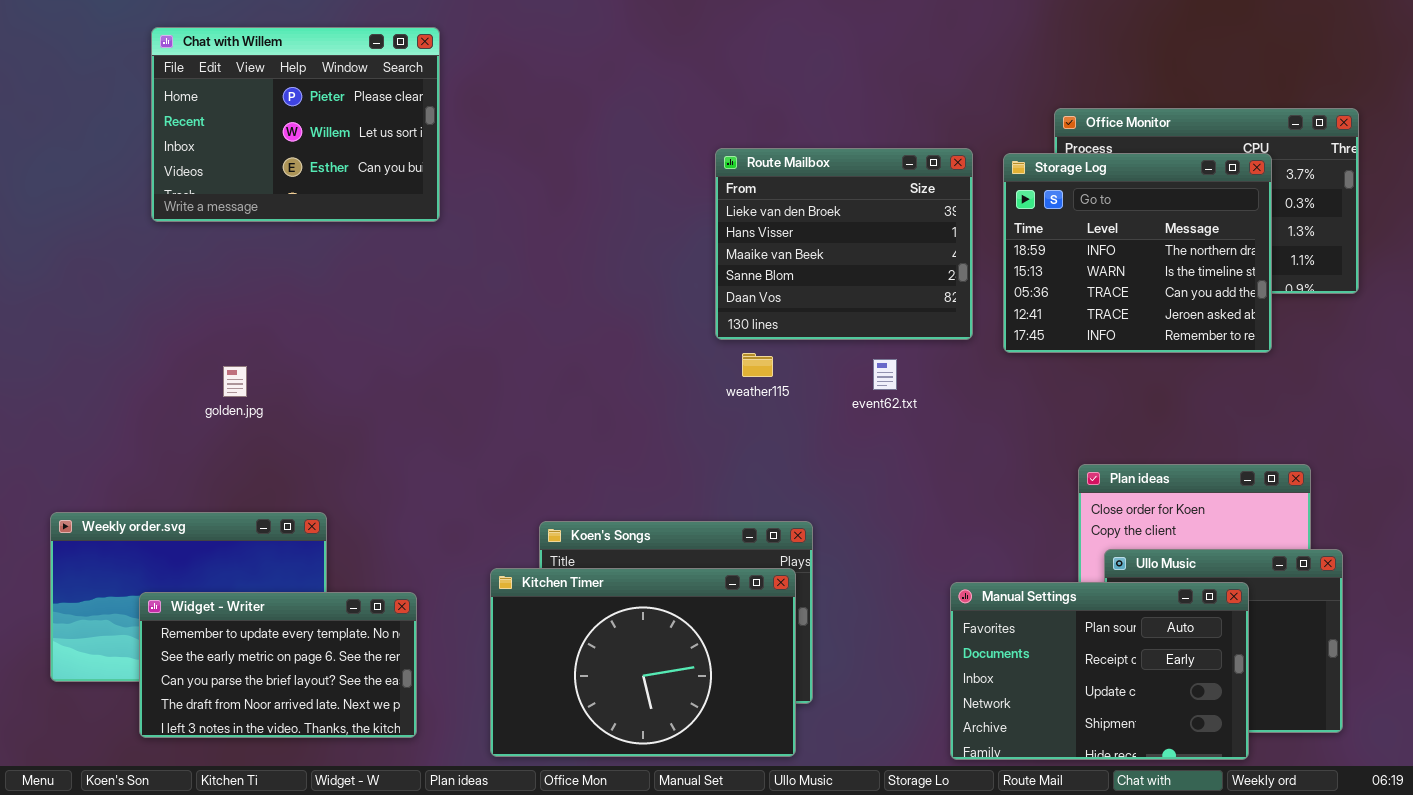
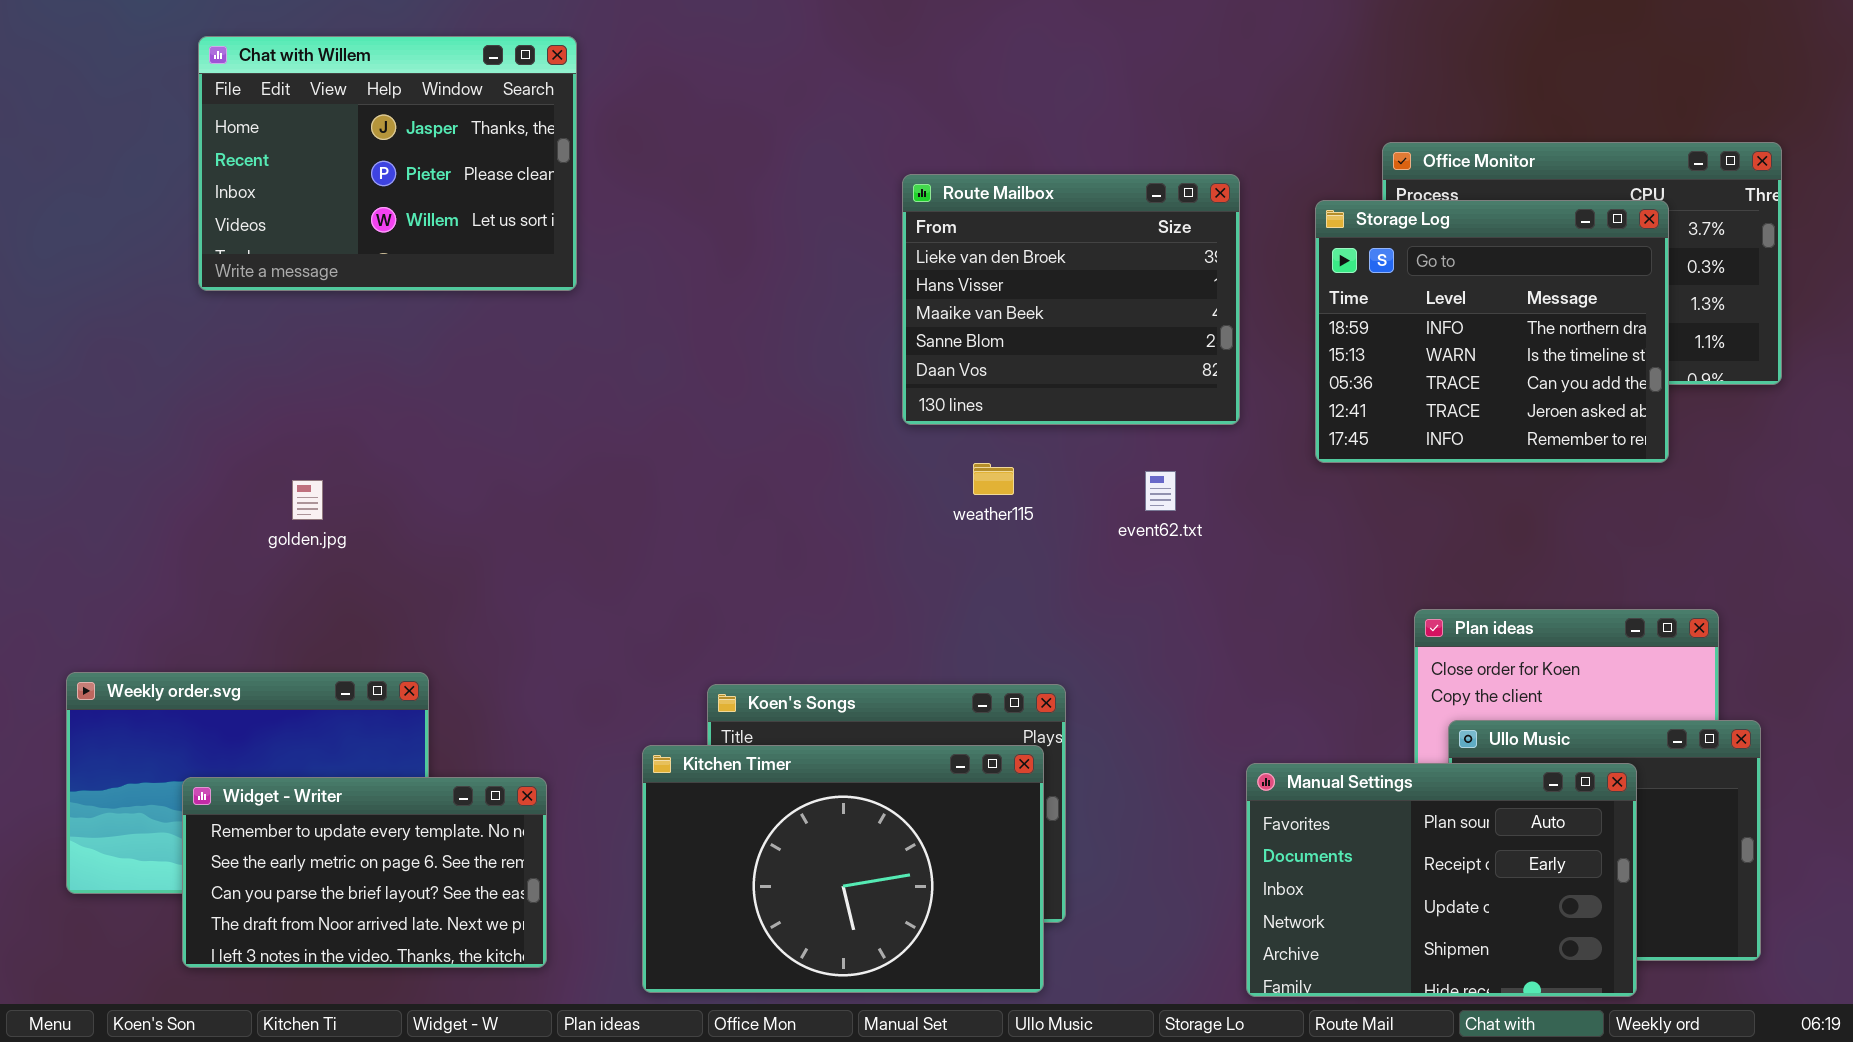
Chat with Willem: [151,27,440,222] -> [198,36,577,291], scrolled up 1 row
Route Mailbox: [715,148,973,340] -> [902,174,1240,425], moved

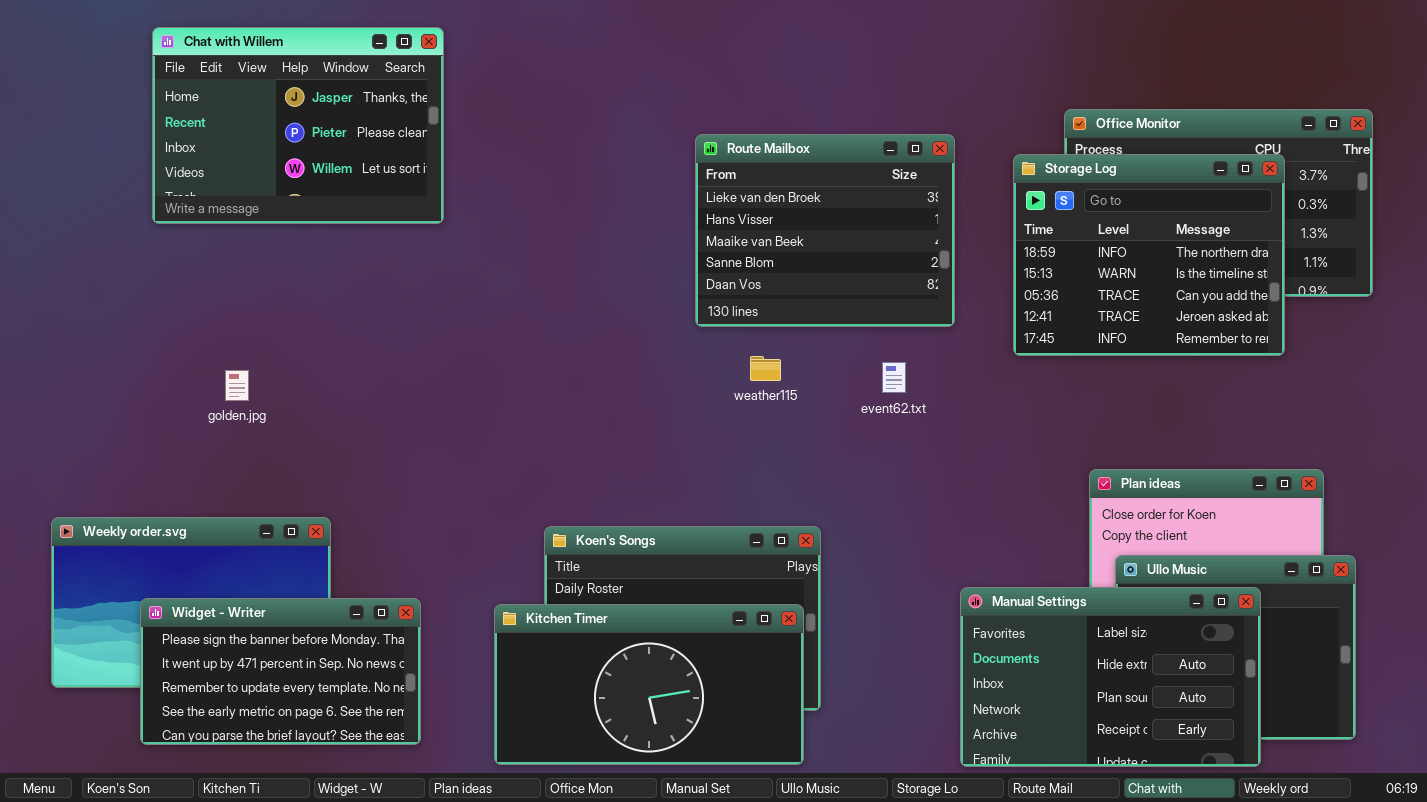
Kitchen Timer: [642,745,1044,993] -> [494,604,804,765], resized
Manual Settings: [1246,763,1637,997] -> [960,587,1261,767], scrolled up 2 rows
Widget - Writer: [182,777,547,968] -> [140,598,421,745], scrolled up 2 rows

